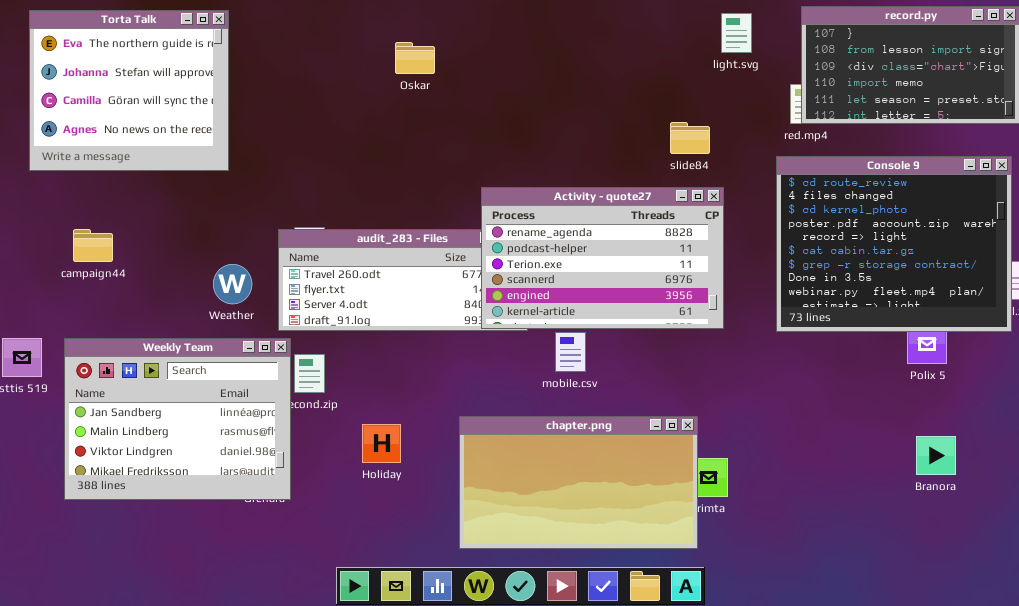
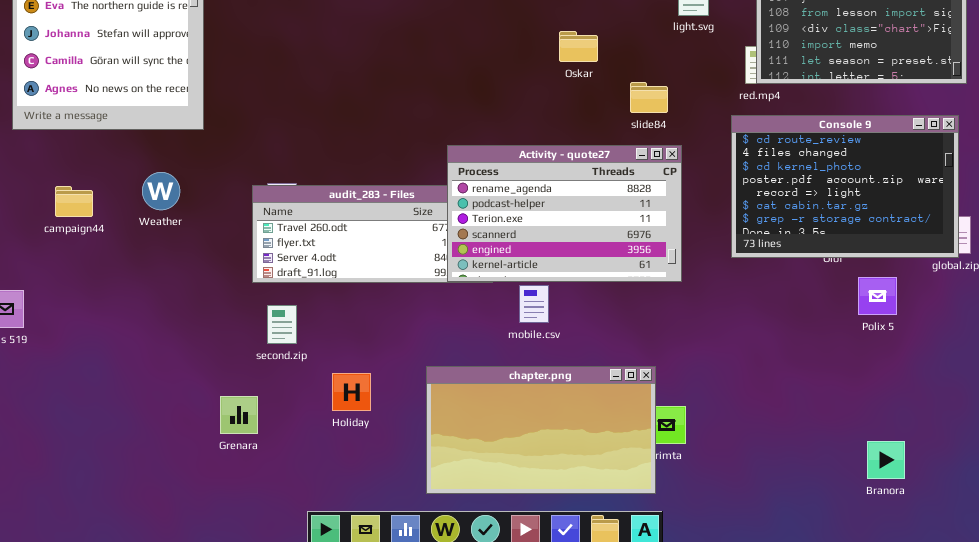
Oskar: [395,42,435,74] -> [559,31,598,62], moved
Console 9: [776,156,1012,332] -> [731,115,959,258], resized
Weather: [213,264,252,304] -> [142,172,180,210], moved
Weekly Team: [64,338,291,500] -> none, closed
Branora: [916,436,956,475] -> [867,441,905,479], moved

